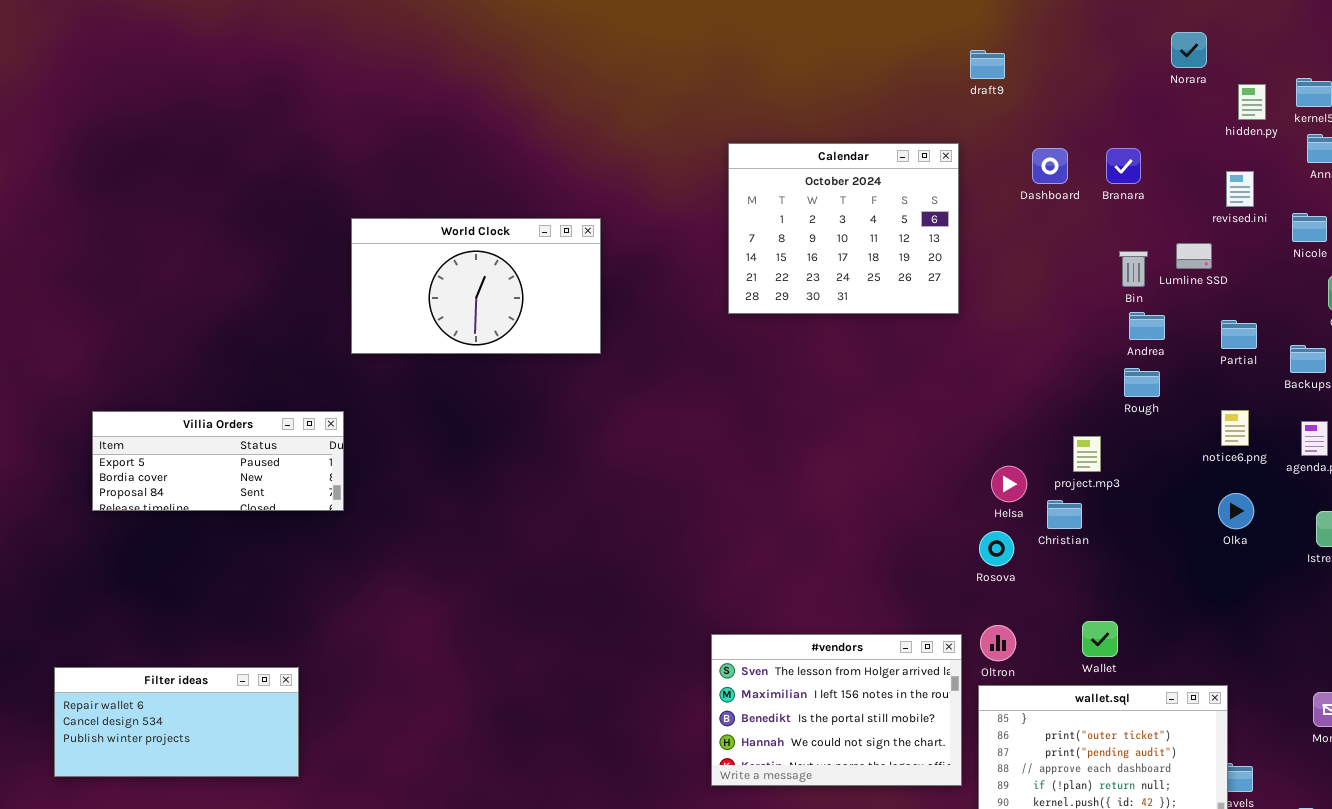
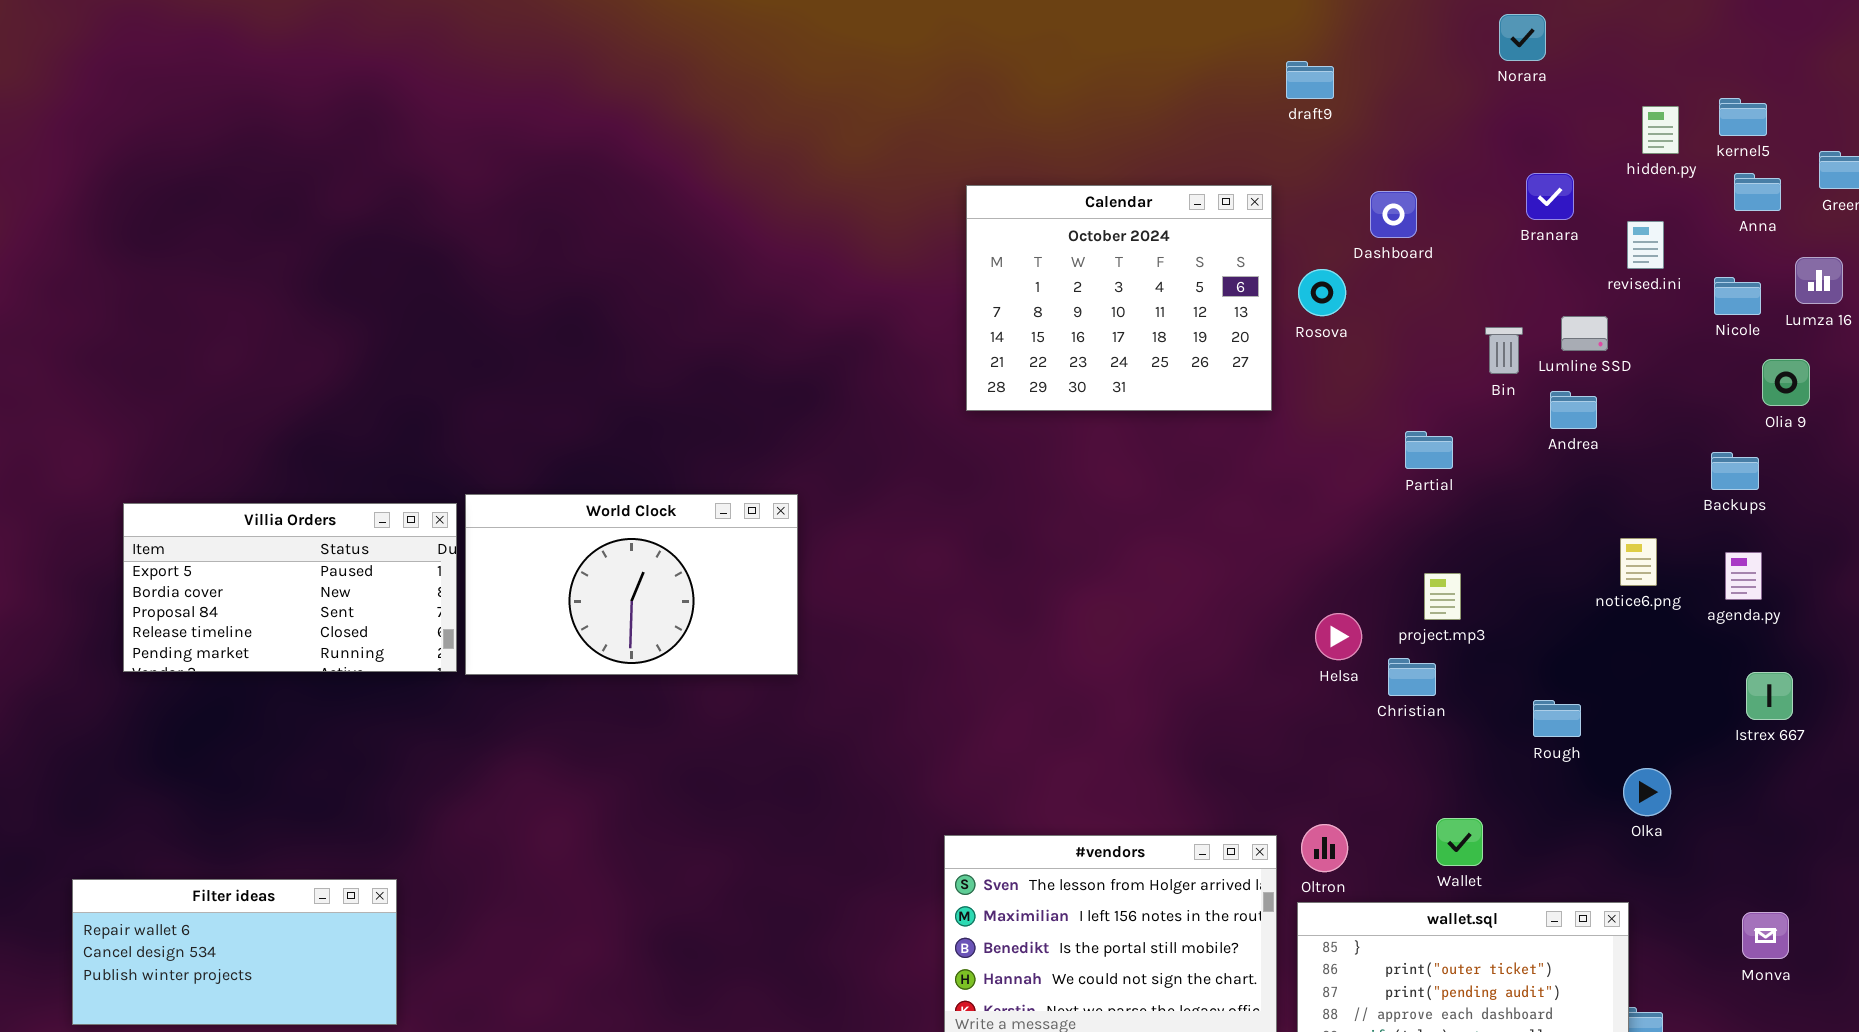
Norara: [1171,32,1207,68] -> [1499,14,1546,61], moved
Branara: [1106,148,1141,184] -> [1526,173,1574,220], moved
World Clock: [351,218,601,354] -> [465,494,798,675], moved
Andrea: [1129,312,1165,340] -> [1550,391,1597,429], moved
Partial: [1221,320,1257,349] -> [1405,431,1453,469], moved
Rough: [1124,368,1160,397] -> [1533,700,1581,737], moved
Villia Orders: [92,411,344,511] -> [123,503,457,672], resized
Olka: [1218,493,1254,529] -> [1623,768,1671,816], moved
Rosova: [979,531,1014,566] -> [1298,269,1346,316], moved

